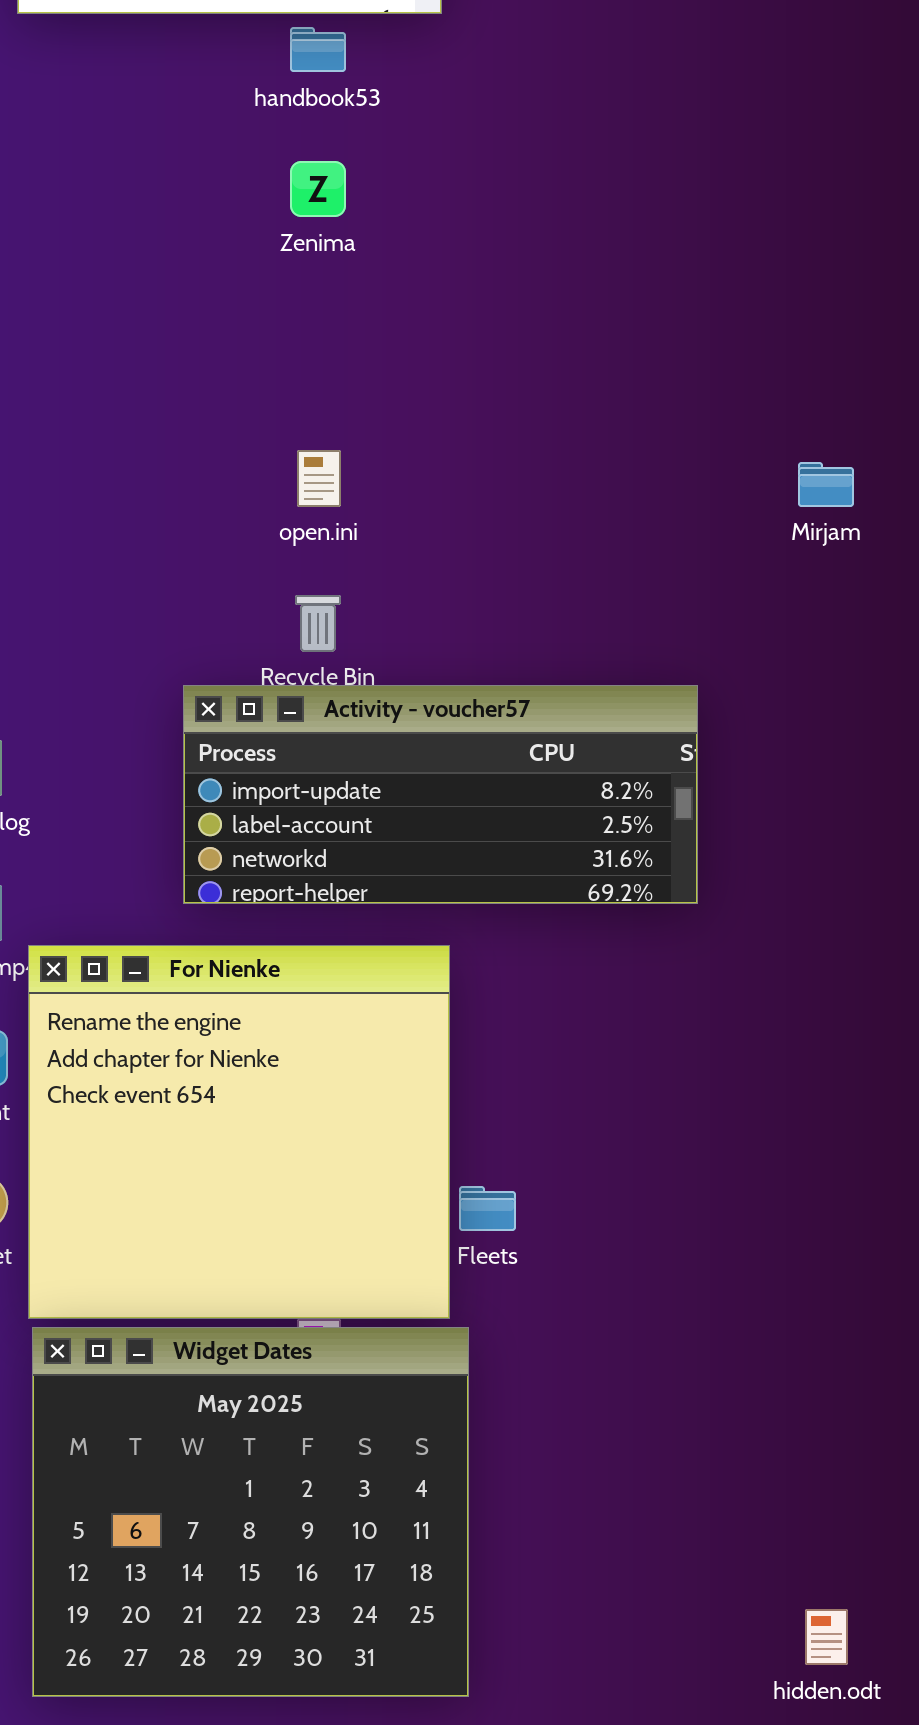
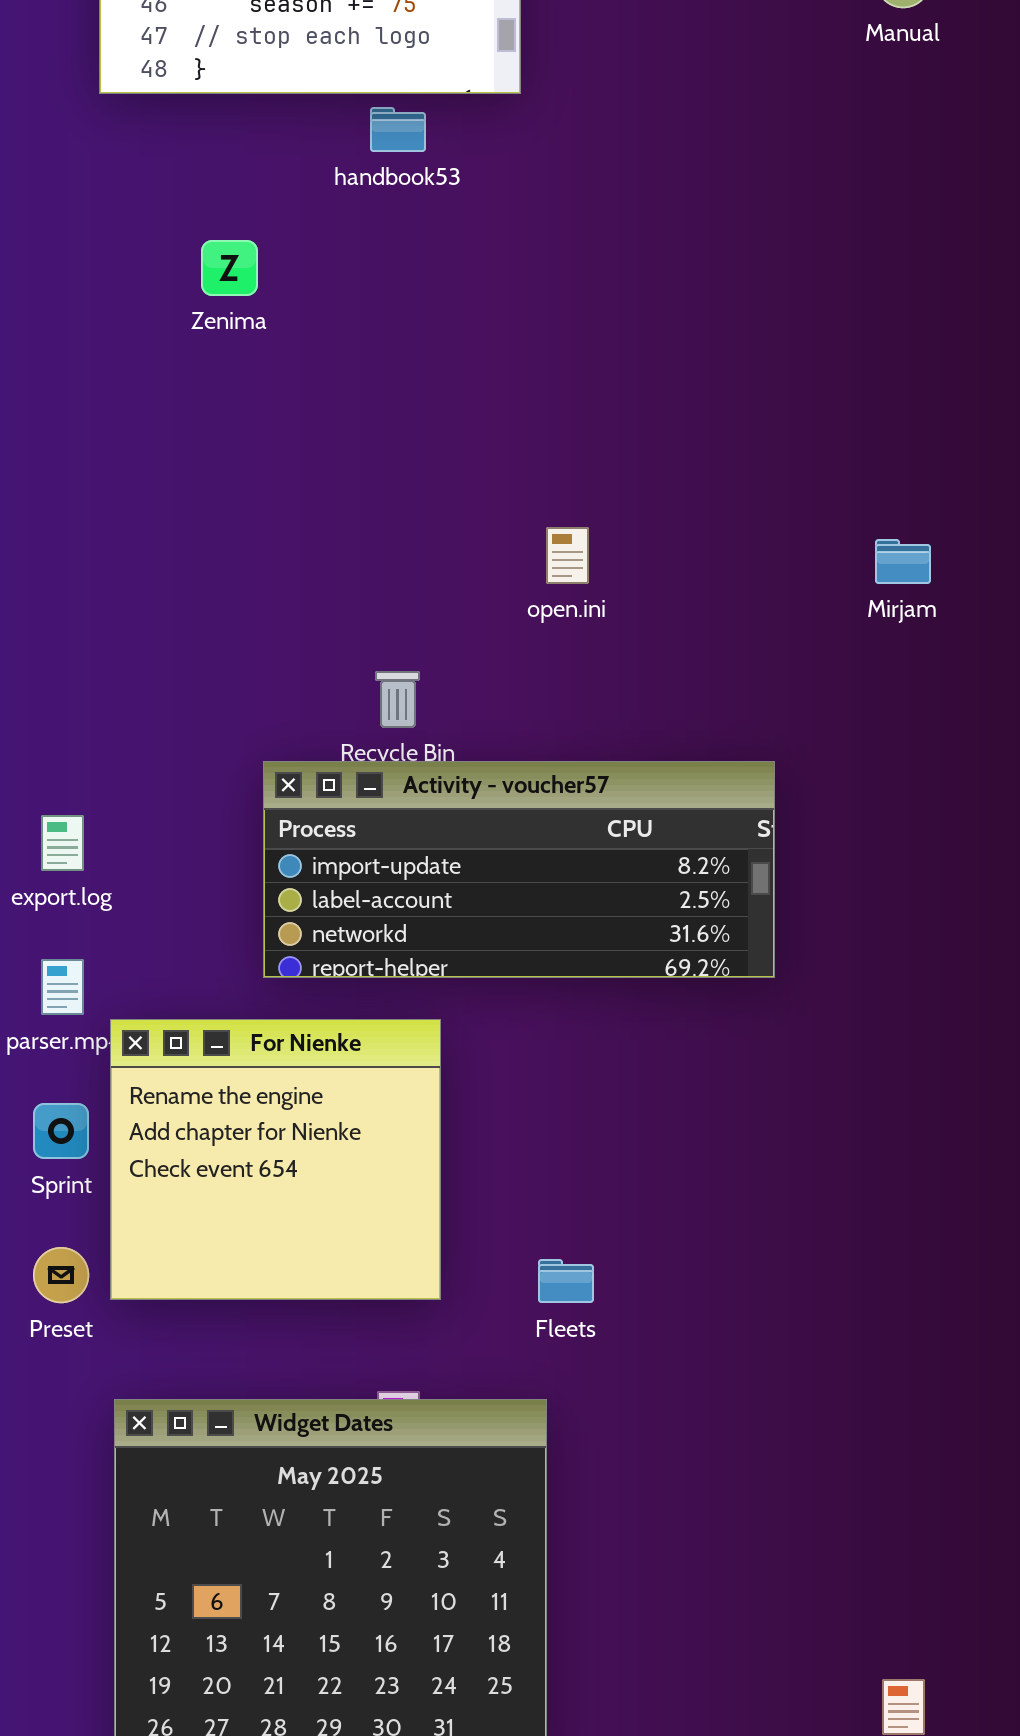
Zenima: [290,161,346,217] -> [201,240,258,296], moved
open.ini: [297,450,341,507] -> [546,527,589,584], moved
For Nienke: [28,945,450,1319] -> [110,1019,441,1300], resized

